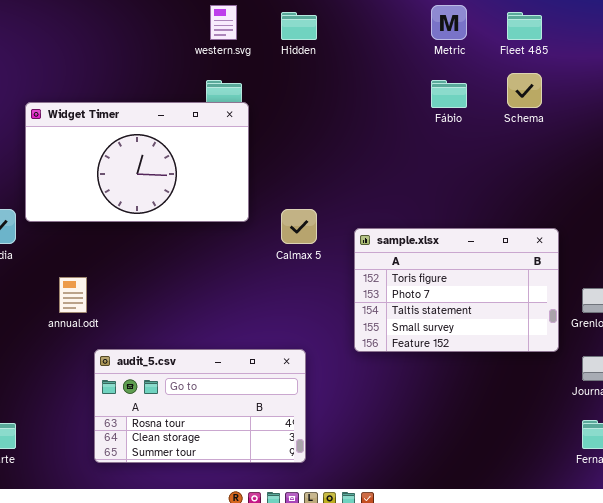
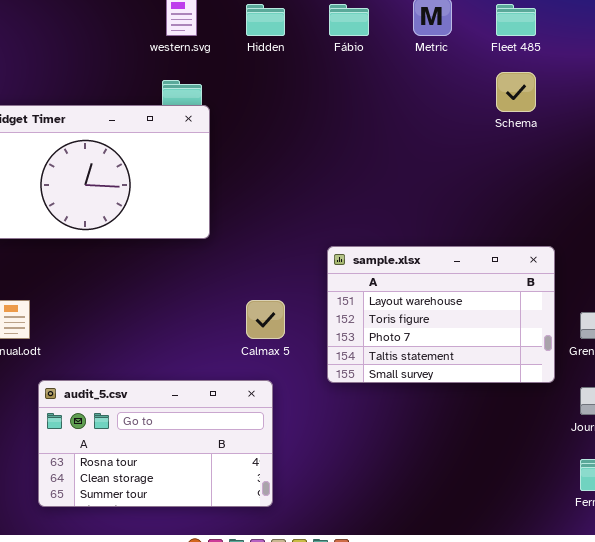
Fábio: [431,80,467,108] -> [329,4,369,36], moved
Calmax 5: [281,209,317,244] -> [246,300,285,339], moved
sample.xlsx: [354,228,559,352] -> [327,246,555,383], scrolled up 1 row

